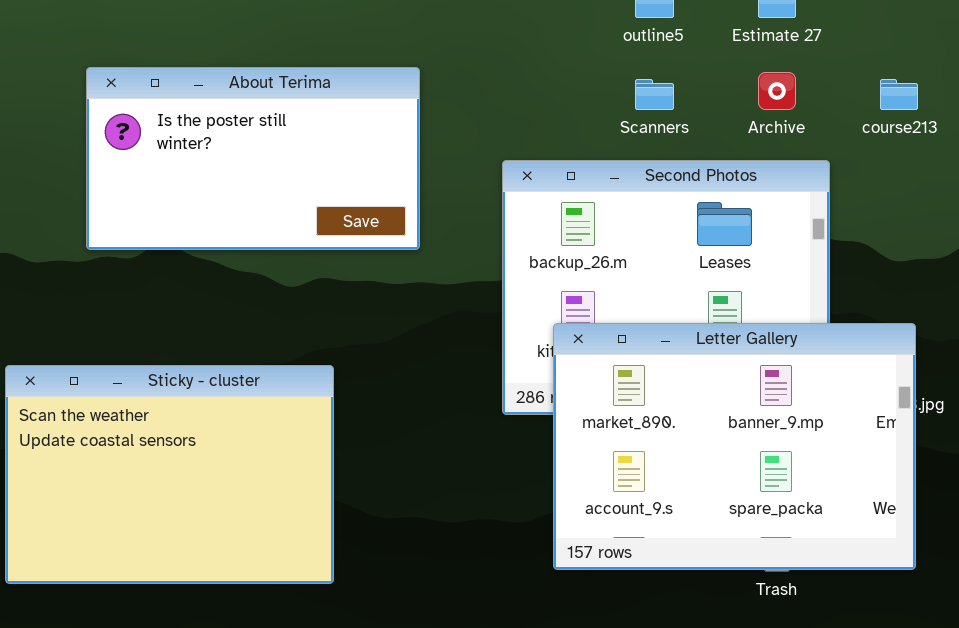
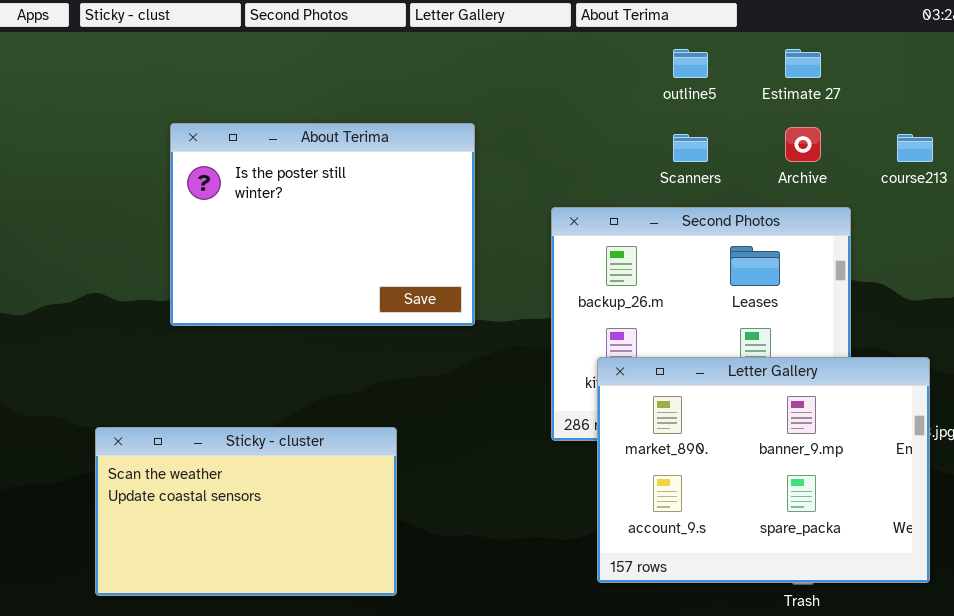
About Terima: [86,67,420,250] -> [170,123,475,326], resized
Sticky - cluster: [5,365,334,584] -> [95,427,397,596], resized

